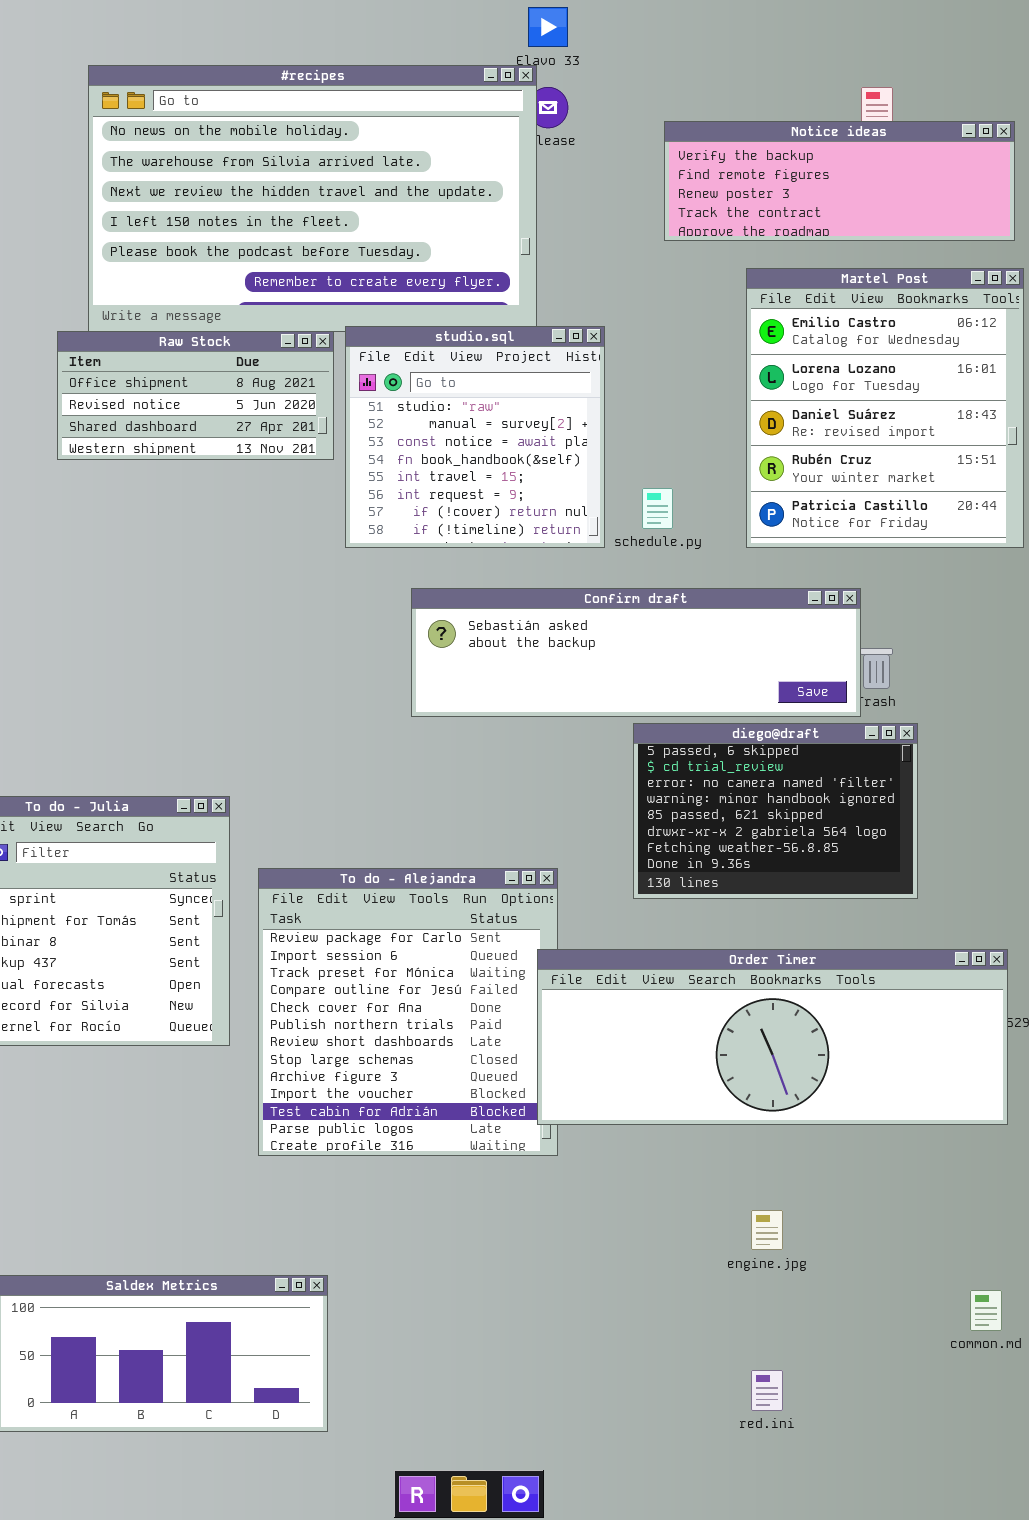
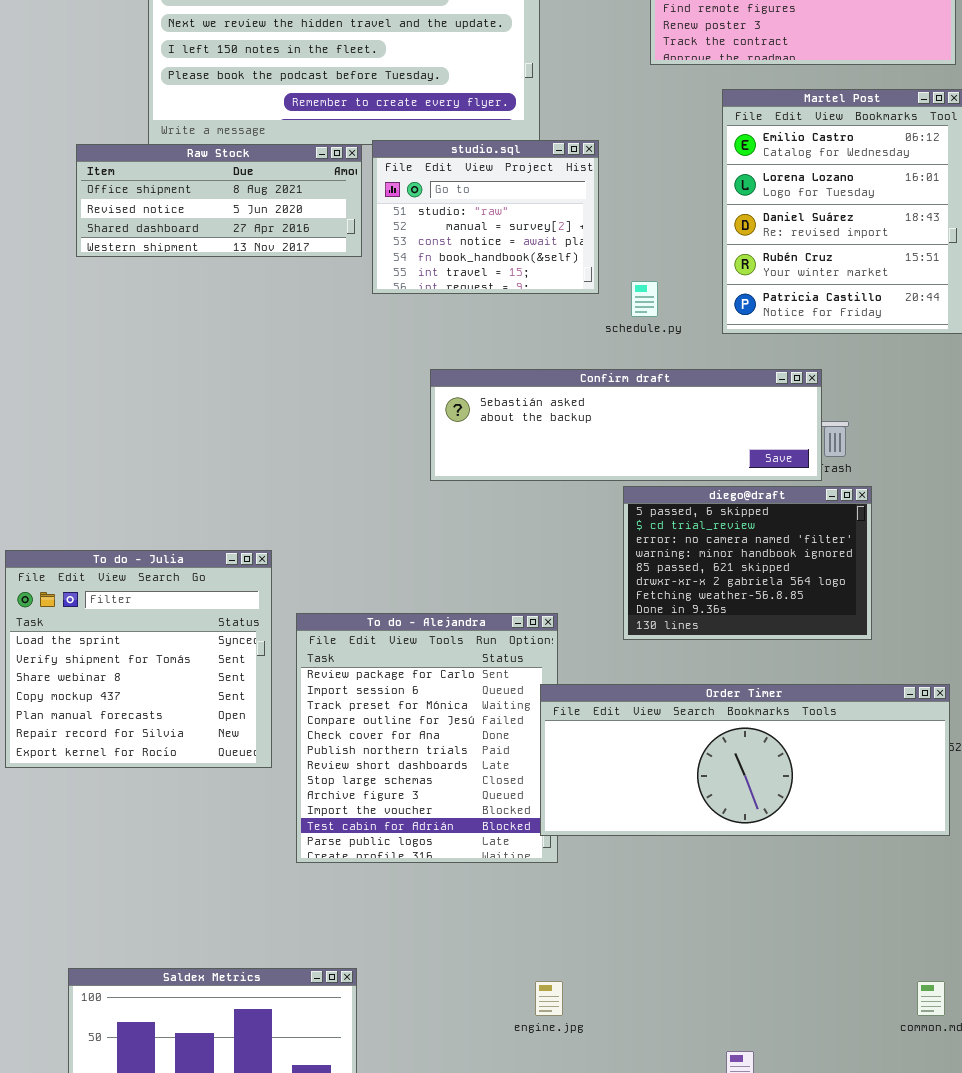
studio.sql: [345,326,605,548] -> [372,140,599,294], resized
Raw Stock: [57,331,334,460] -> [76,144,362,257], resized
engine.jpg: [751,1210,783,1250] -> [535,981,563,1016], moved

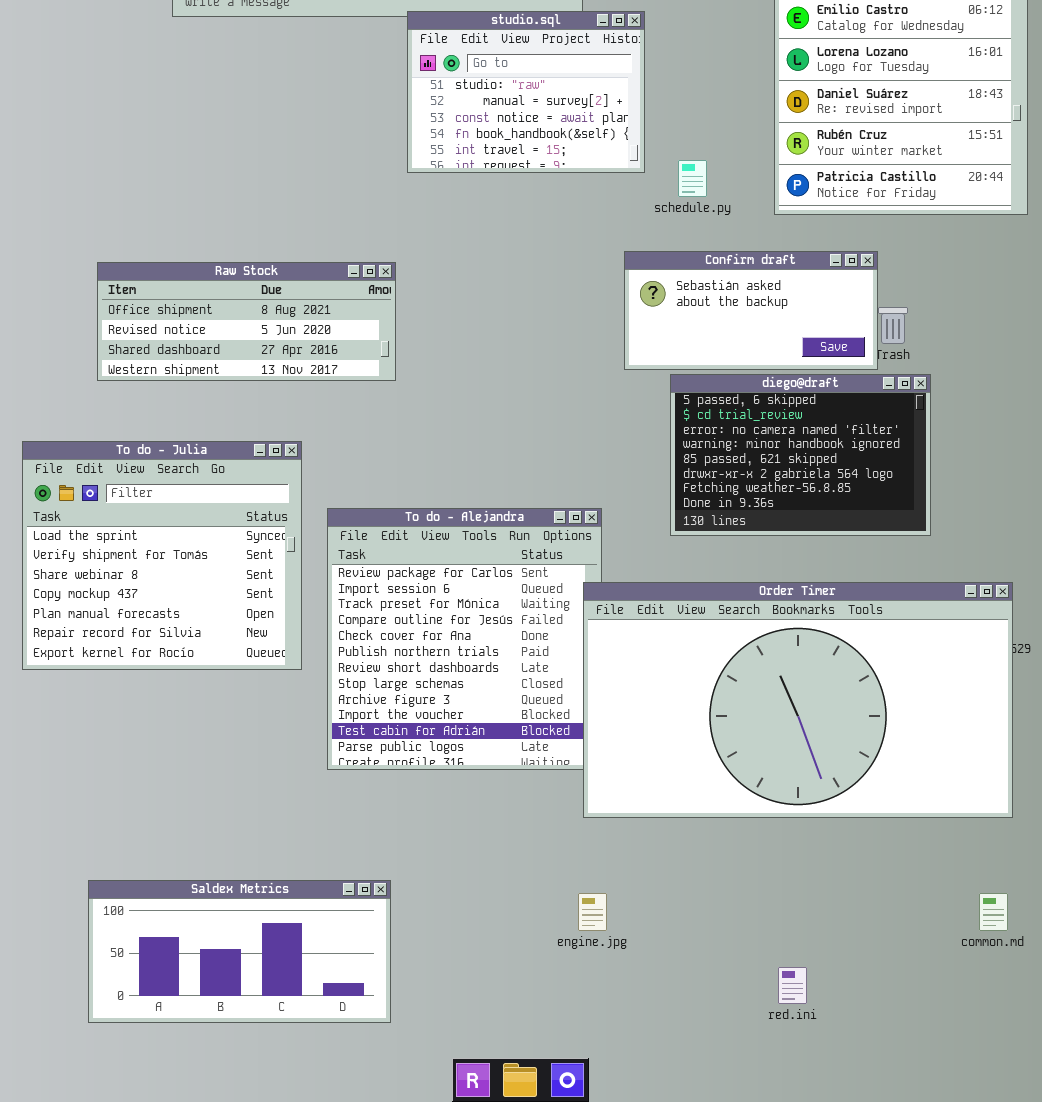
Raw Stock: [76,144,362,257] -> [97,262,396,381], moved
Confirm draft: [430,369,822,481] -> [624,251,878,370], resized
Order Timer: [540,684,950,836] -> [583,582,1013,818], resized

